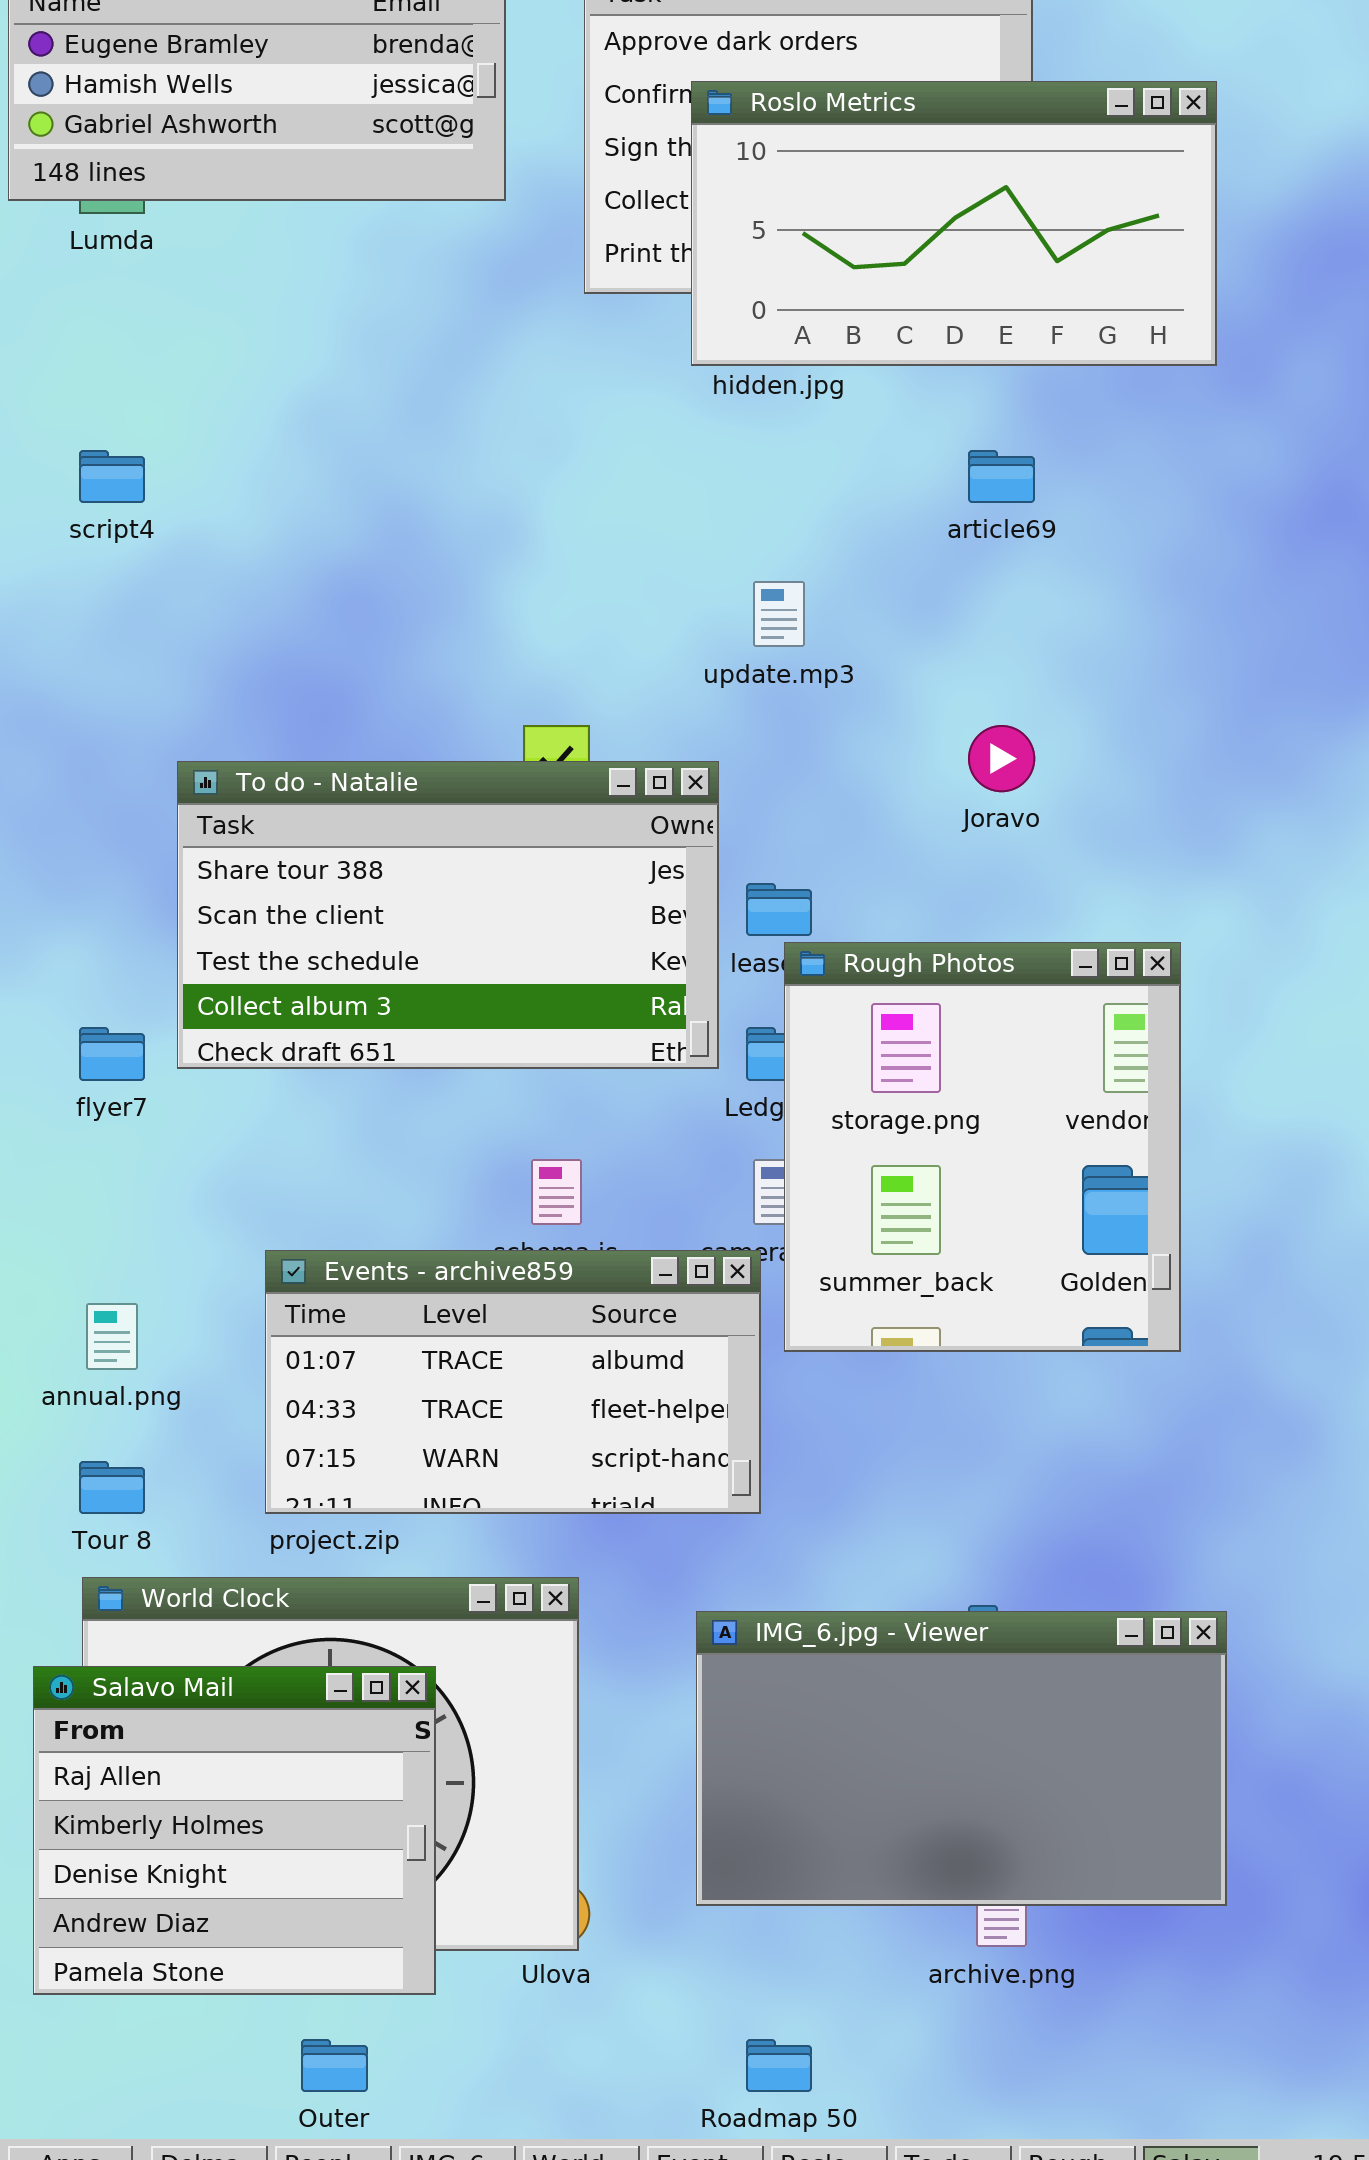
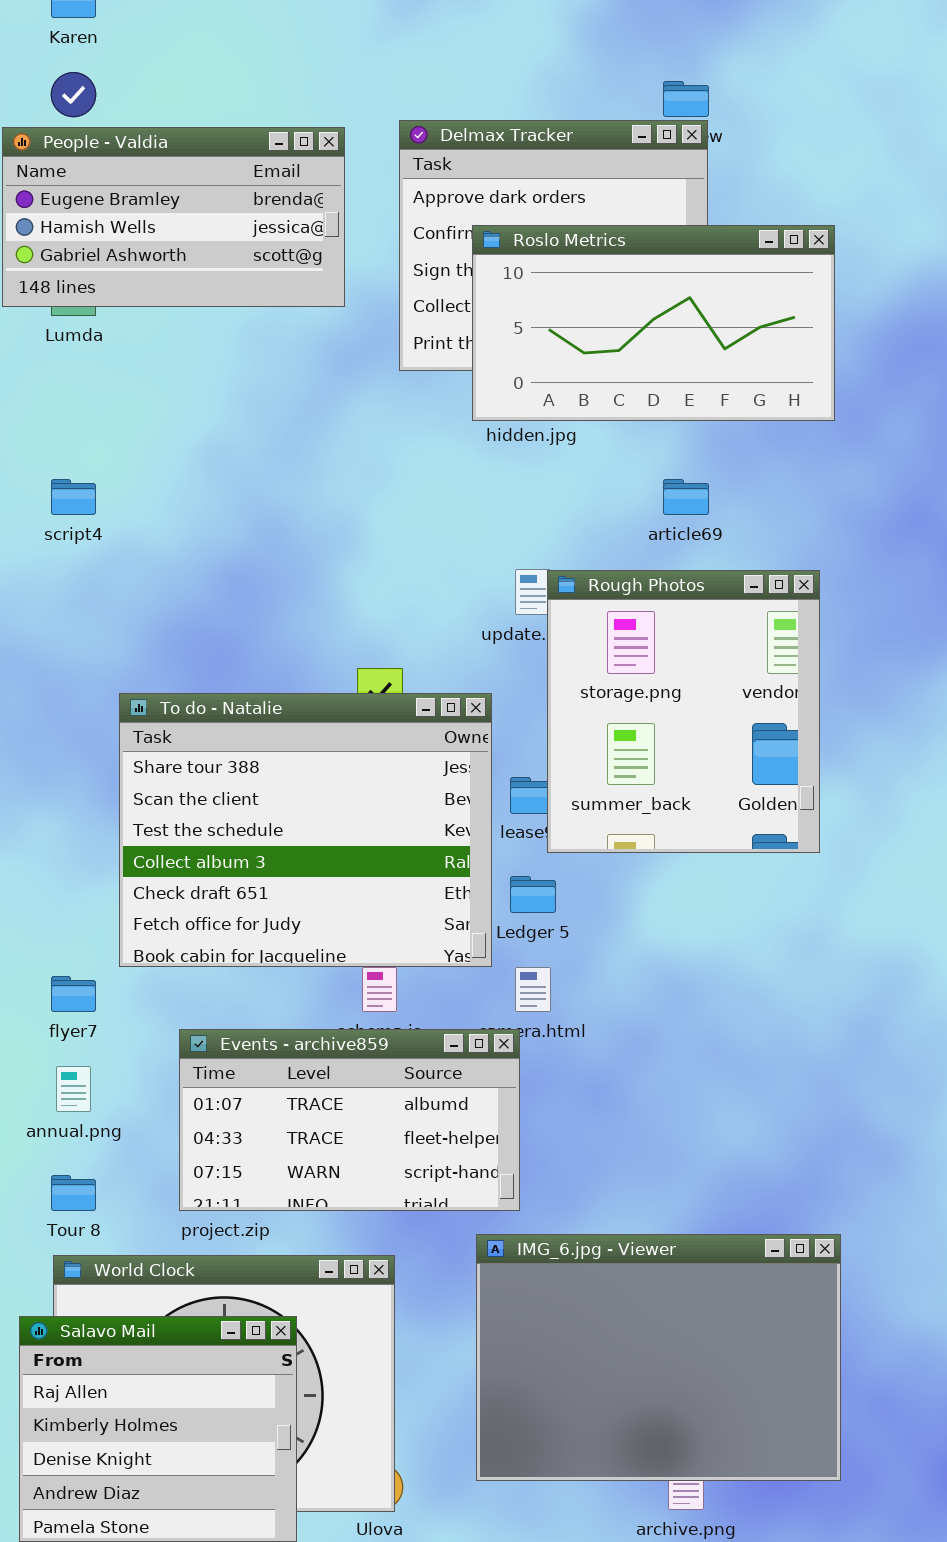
To do - Natalie: [177,761,719,1069] -> [119,693,492,967], resized
Rough Photos: [784,942,1181,1352] -> [547,570,820,853], moved
flyer7: [79,1027,145,1081] -> [51,976,96,1012], moved
IMG_6.jpg - Viewer: [696,1611,1227,1906] -> [476,1234,841,1481], resized

